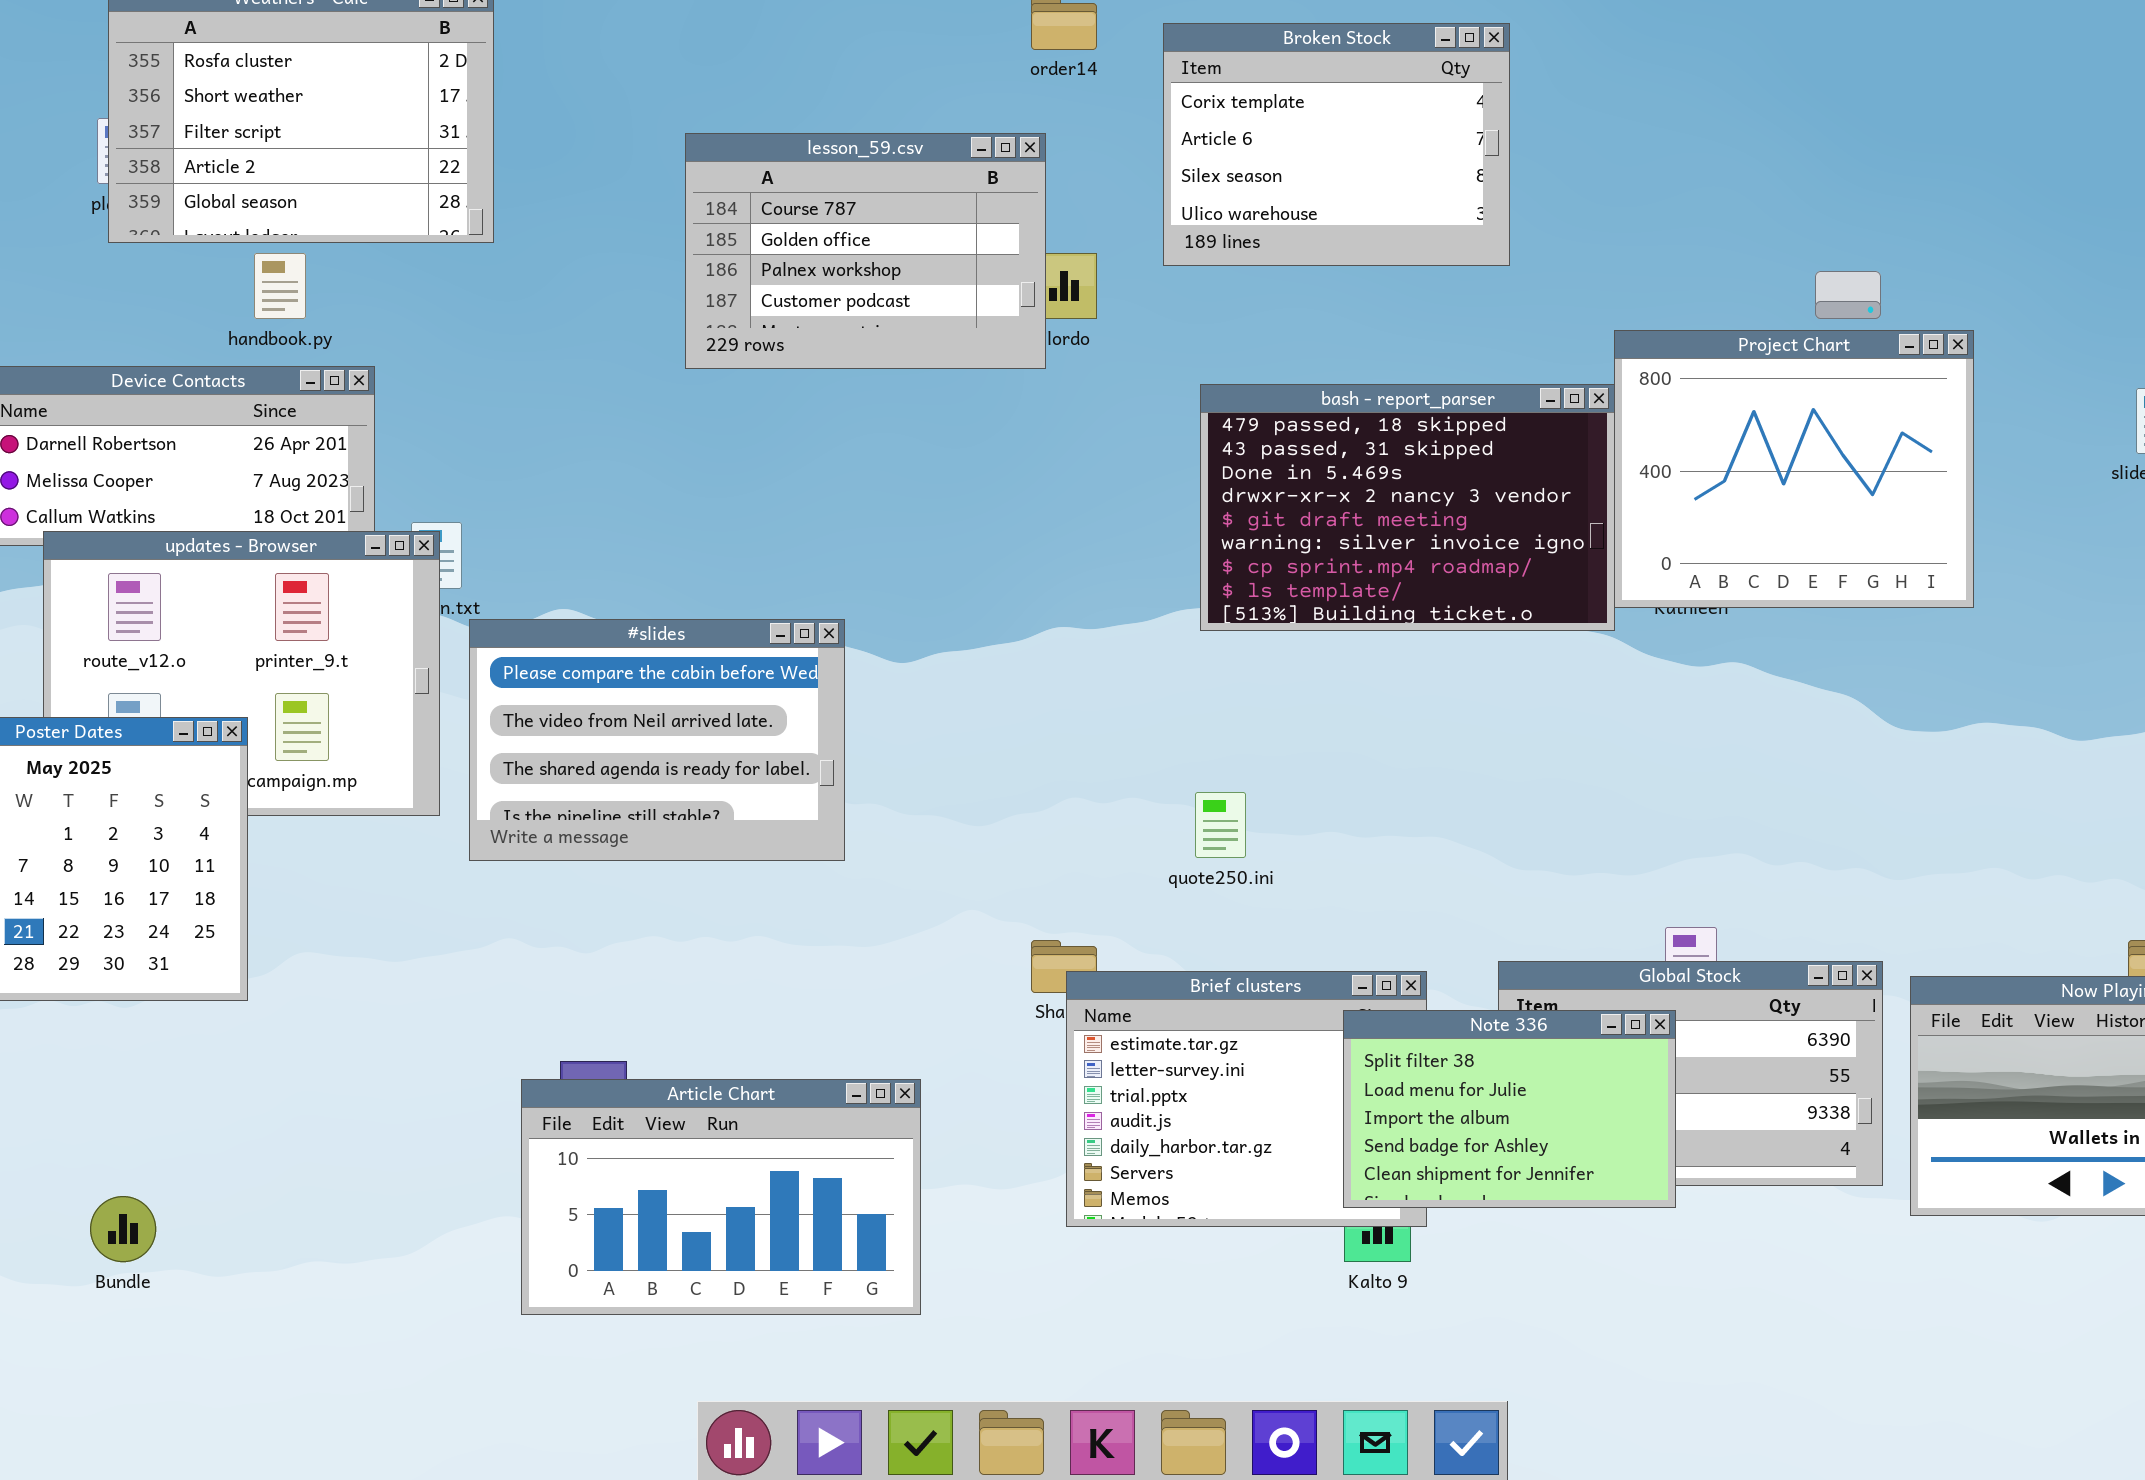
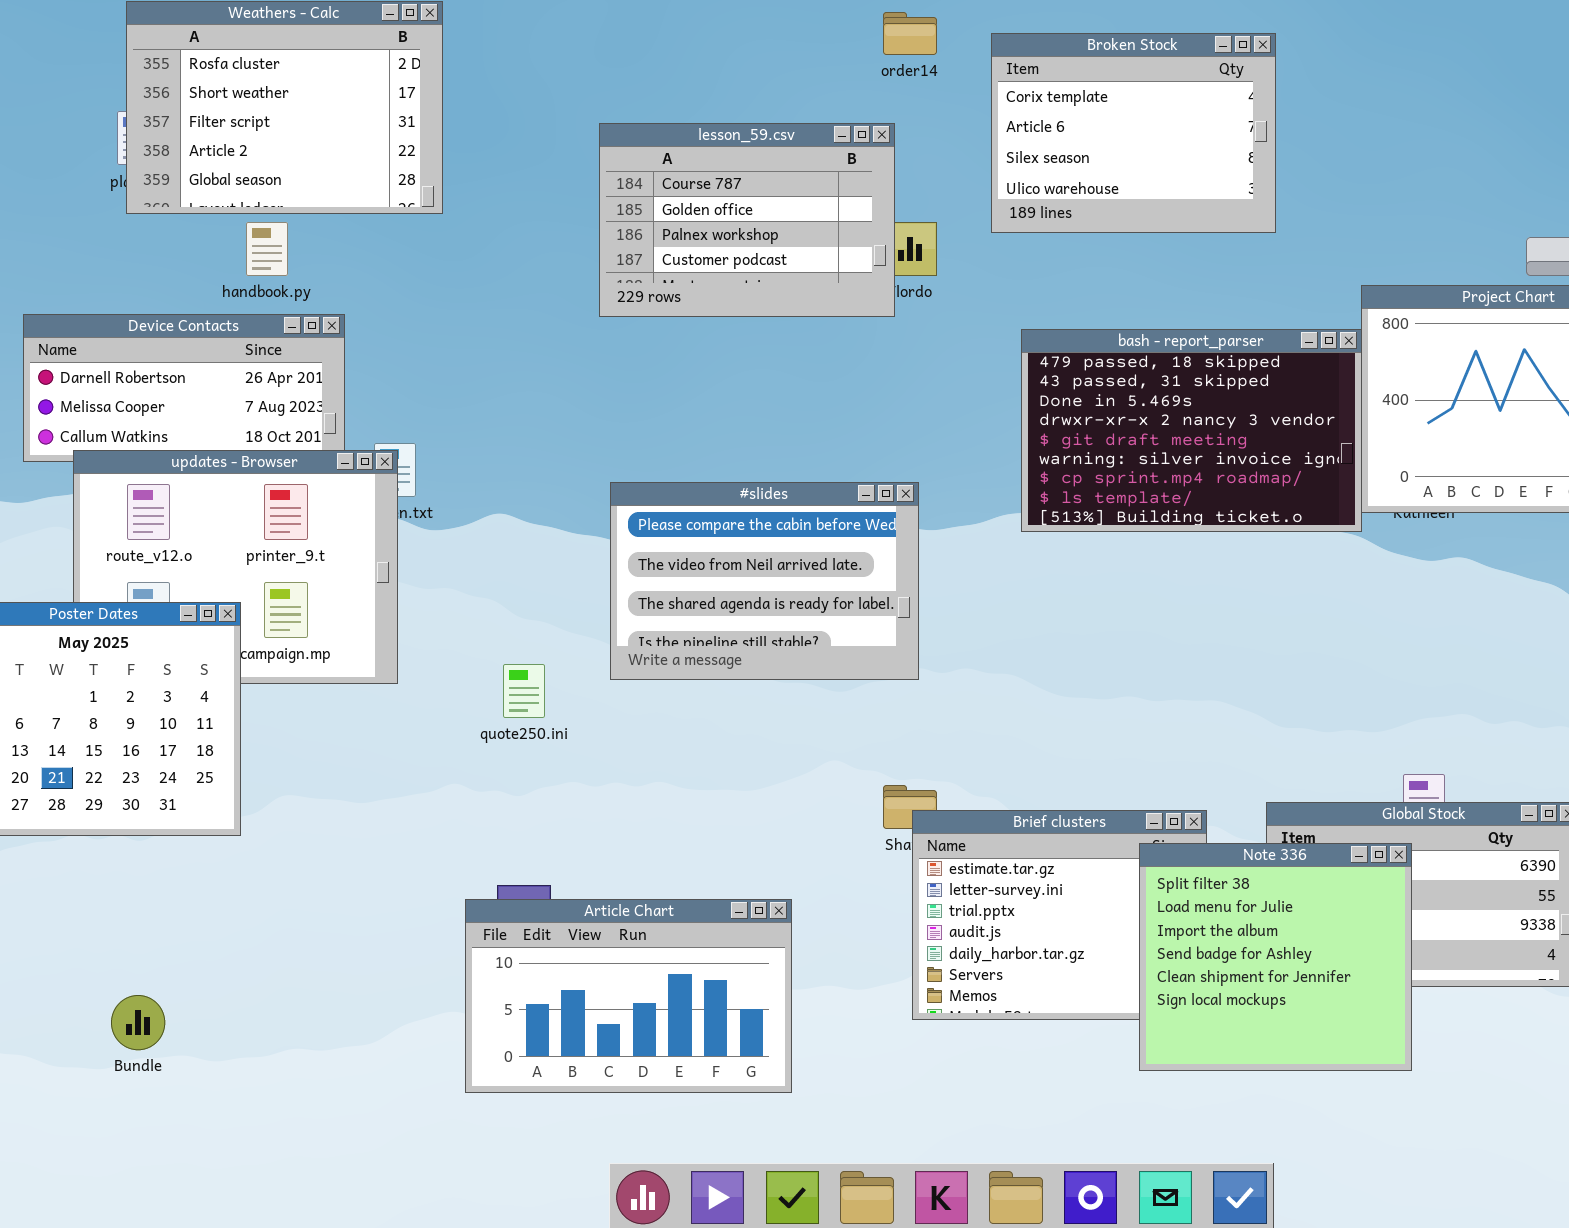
#slides: [469,619,845,861] -> [610,482,919,680], moved
quote250.ini: [1195,792,1246,858] -> [503,664,545,718], moved
Note 336: [1343,1010,1676,1208] -> [1139,843,1412,1071], resized

